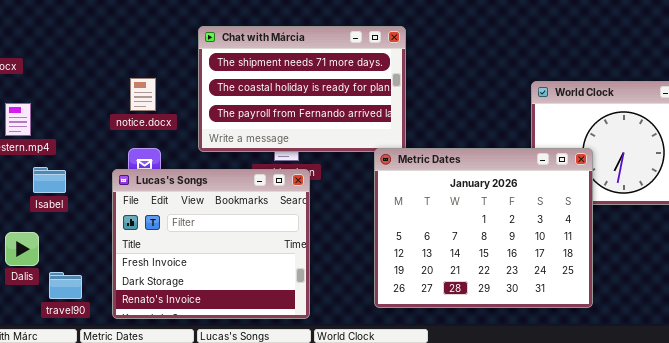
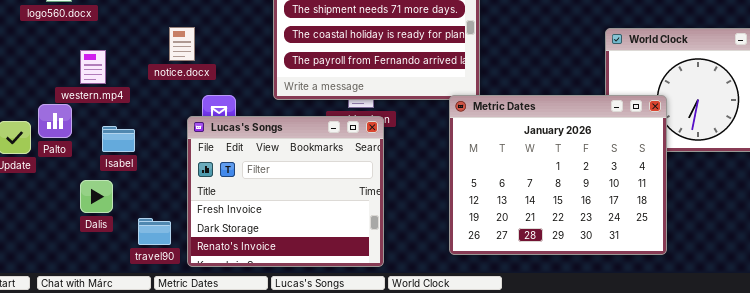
notice.docx: [130,78,156,111] -> [169,27,195,61], moved
Isabel: [33,167,66,193] -> [102,126,135,152], moved
travel90: [49,272,82,299] -> [138,218,171,245], moved

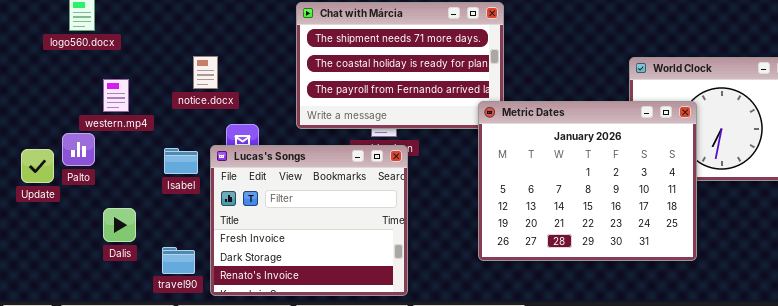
Metric Dates: [449,95,667,255] -> [478,101,697,261], moved
Isabel: [102,126,135,152] -> [164,148,198,174], moved

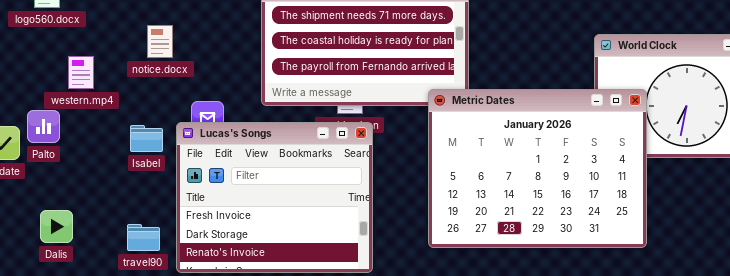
notice.docx: [193,56,218,89] -> [147,25,173,58], moved
Metric Dates: [478,101,697,261] -> [428,89,647,248], moved
Dalis: [103,208,136,242] -> [40,210,73,243], moved

